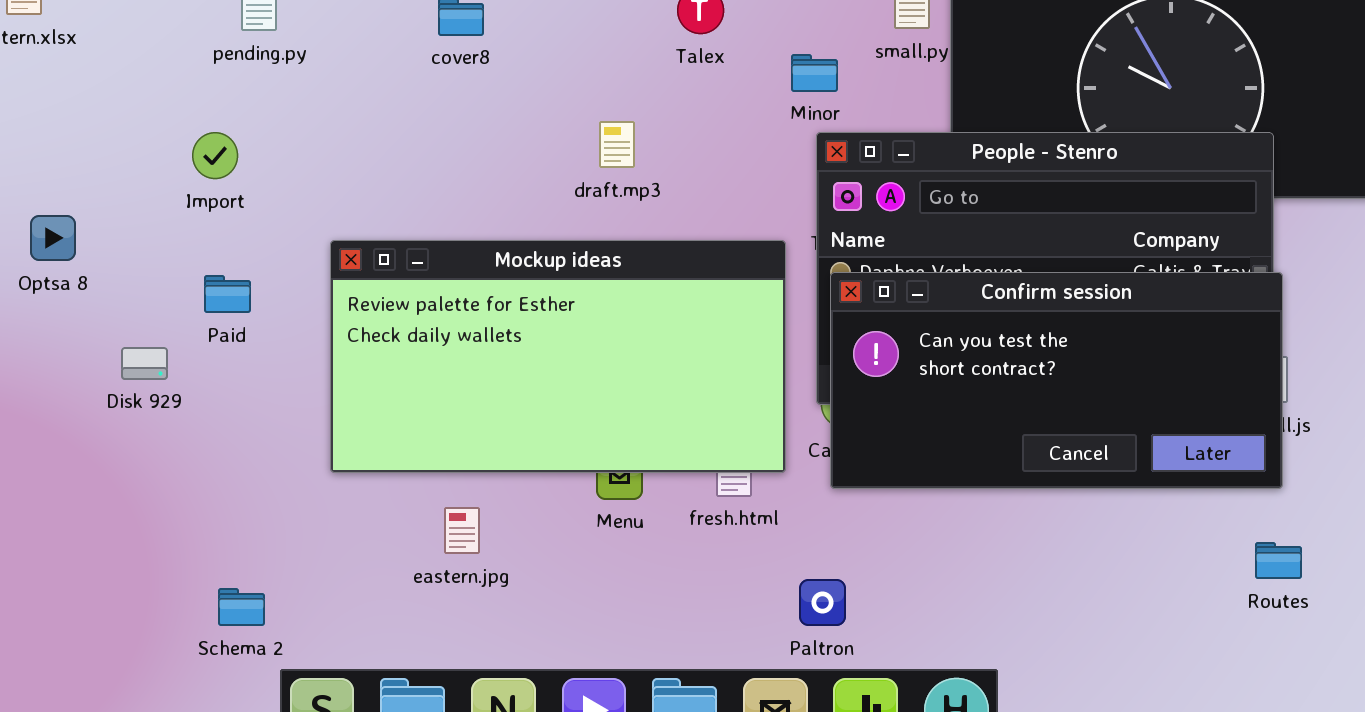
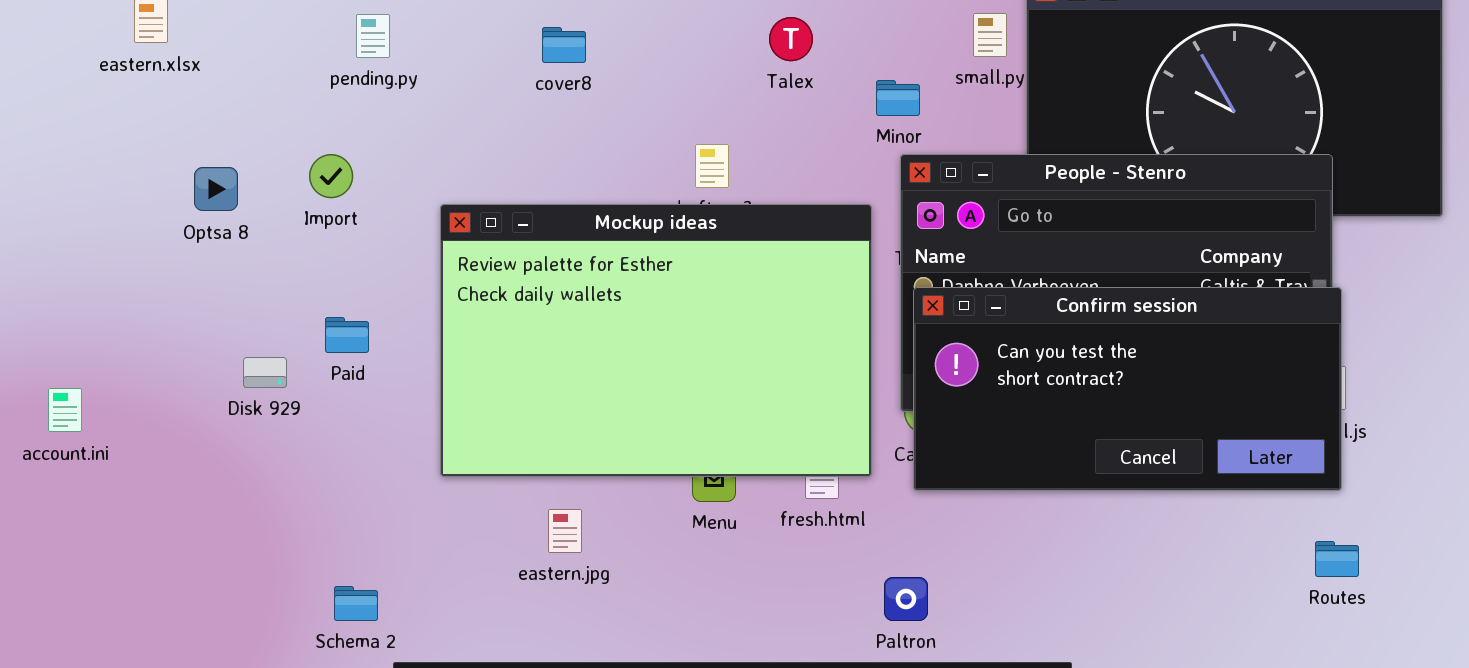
Optsa 8: [30,215,76,261] -> [194,167,238,211], moved
Mockup ideas: [330,240,786,473] -> [440,204,872,477], resized
Paid: [204,275,251,313] -> [325,317,369,353], moved

